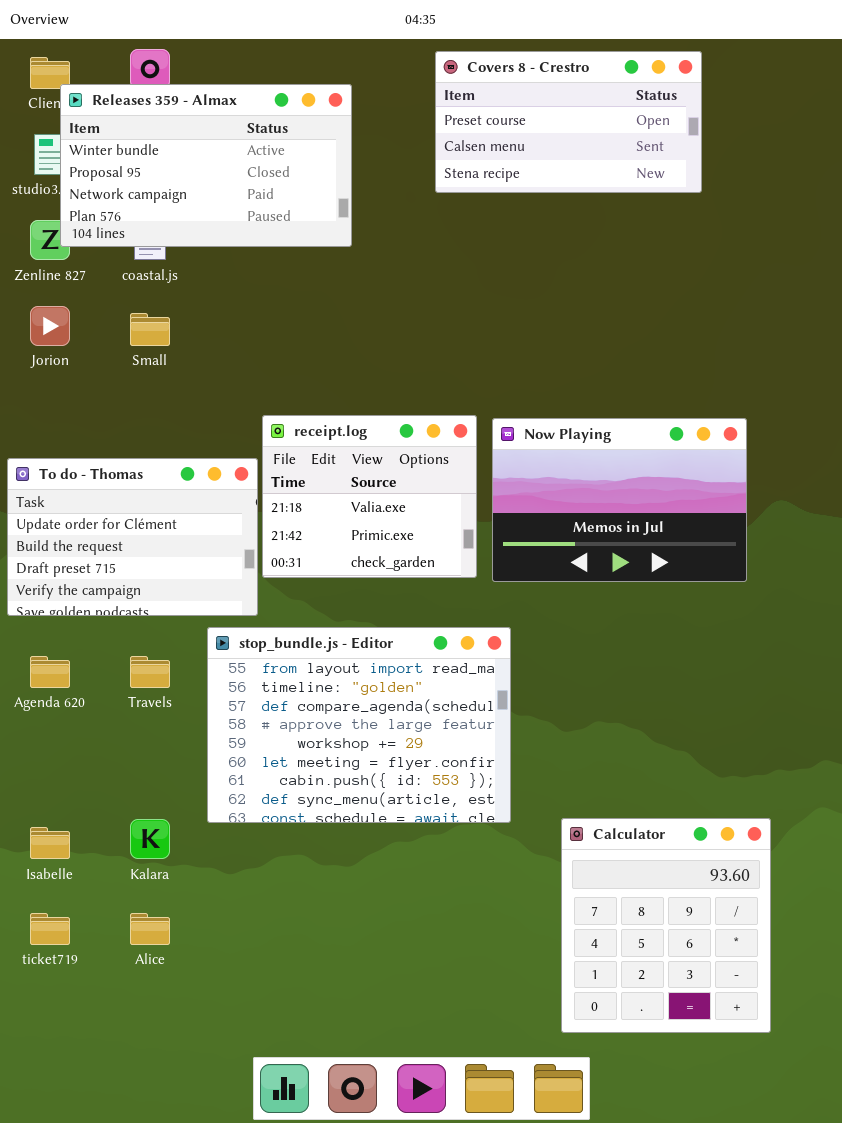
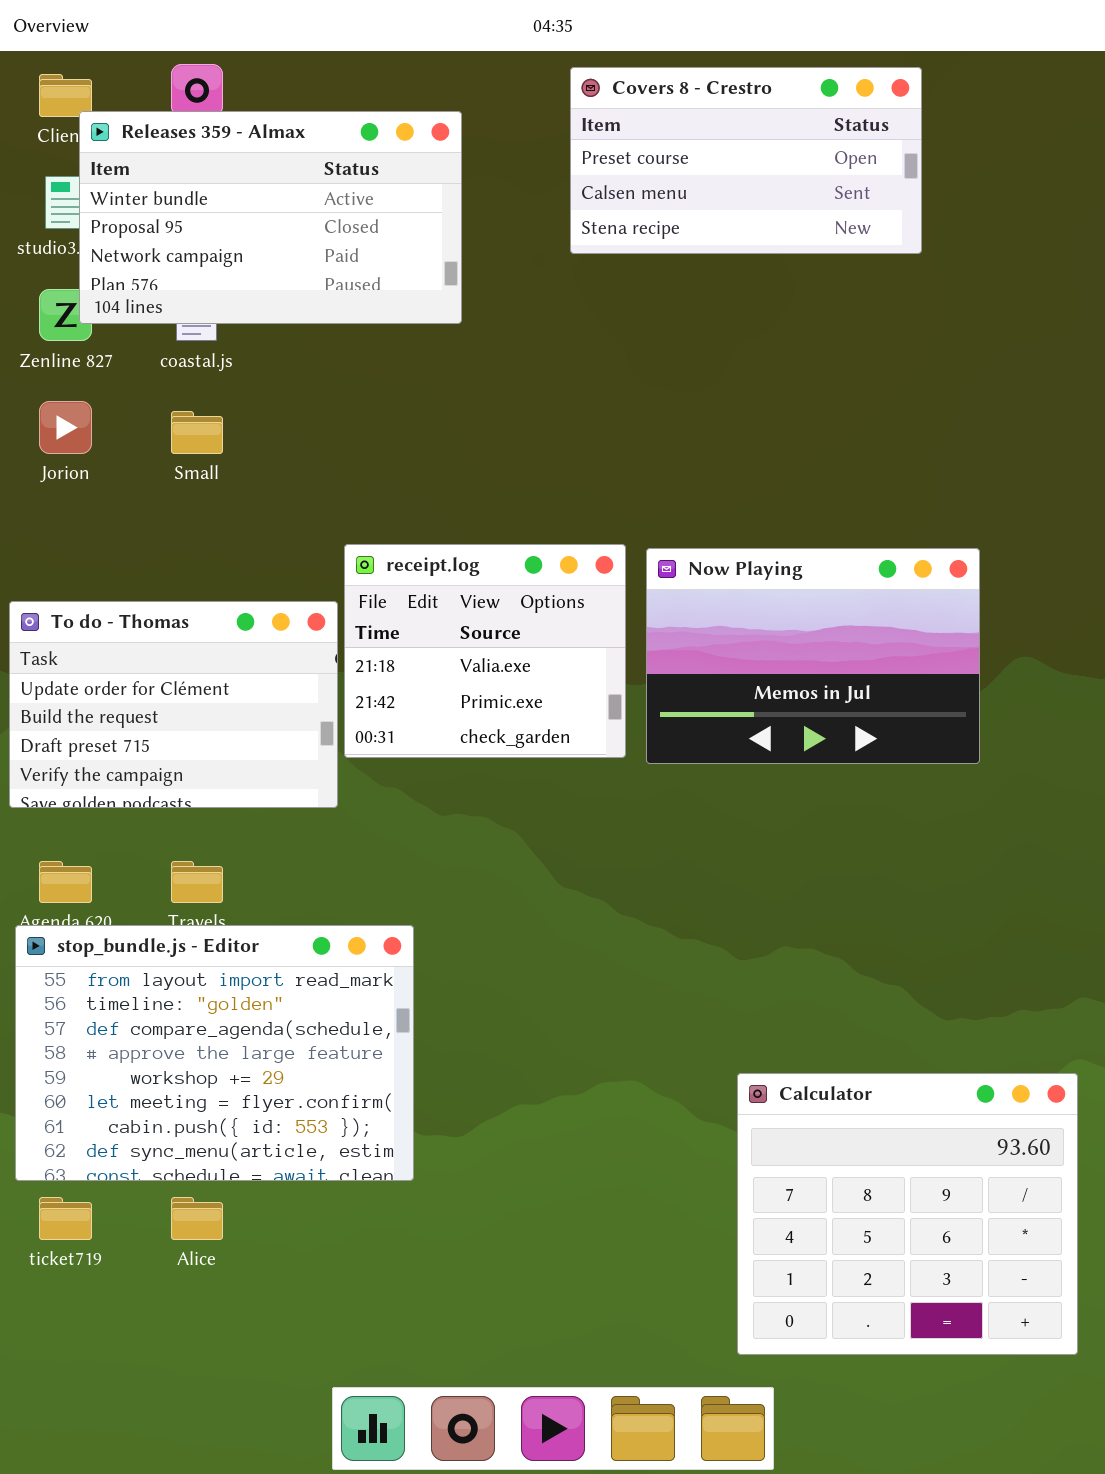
stop_bundle.js - Editor: [207,627,511,823] -> [15,925,414,1181], moved
Calculator: [561,818,771,1033] -> [737,1073,1078,1355], resized

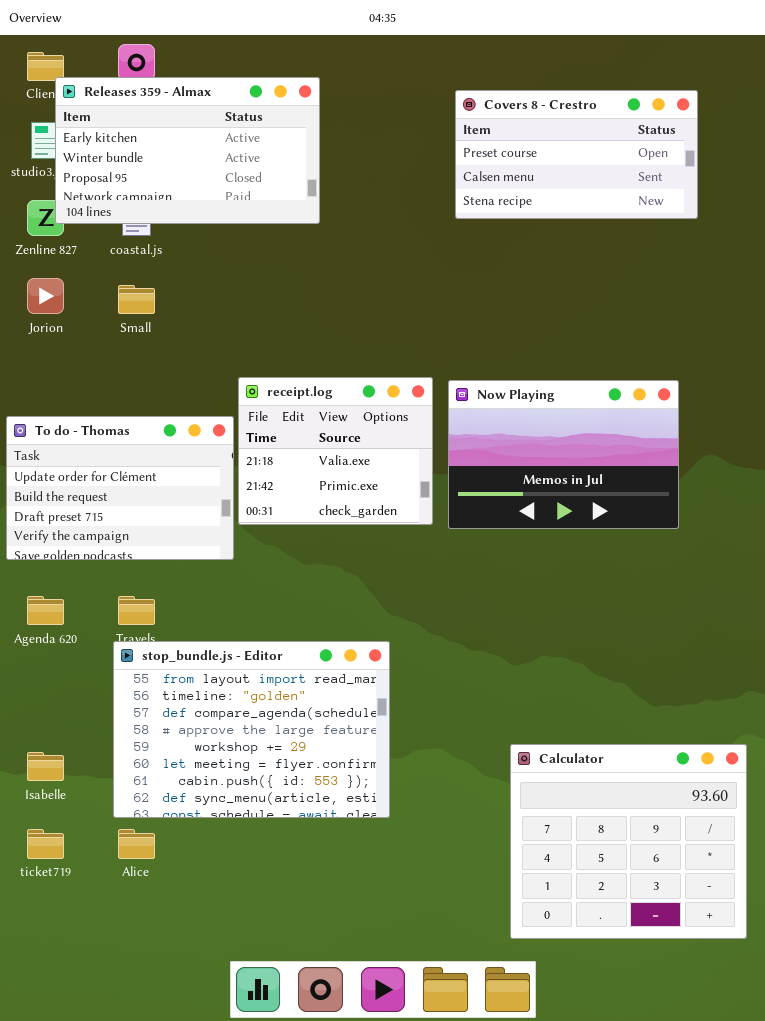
Covers 8 - Crestro: [570,67,922,254] -> [455,90,698,219], moved
Releases 359 - Almax: [79,111,462,324] -> [55,77,320,224], scrolled up 1 row
stop_bundle.js - Editor: [15,925,414,1181] -> [113,641,390,818], moved

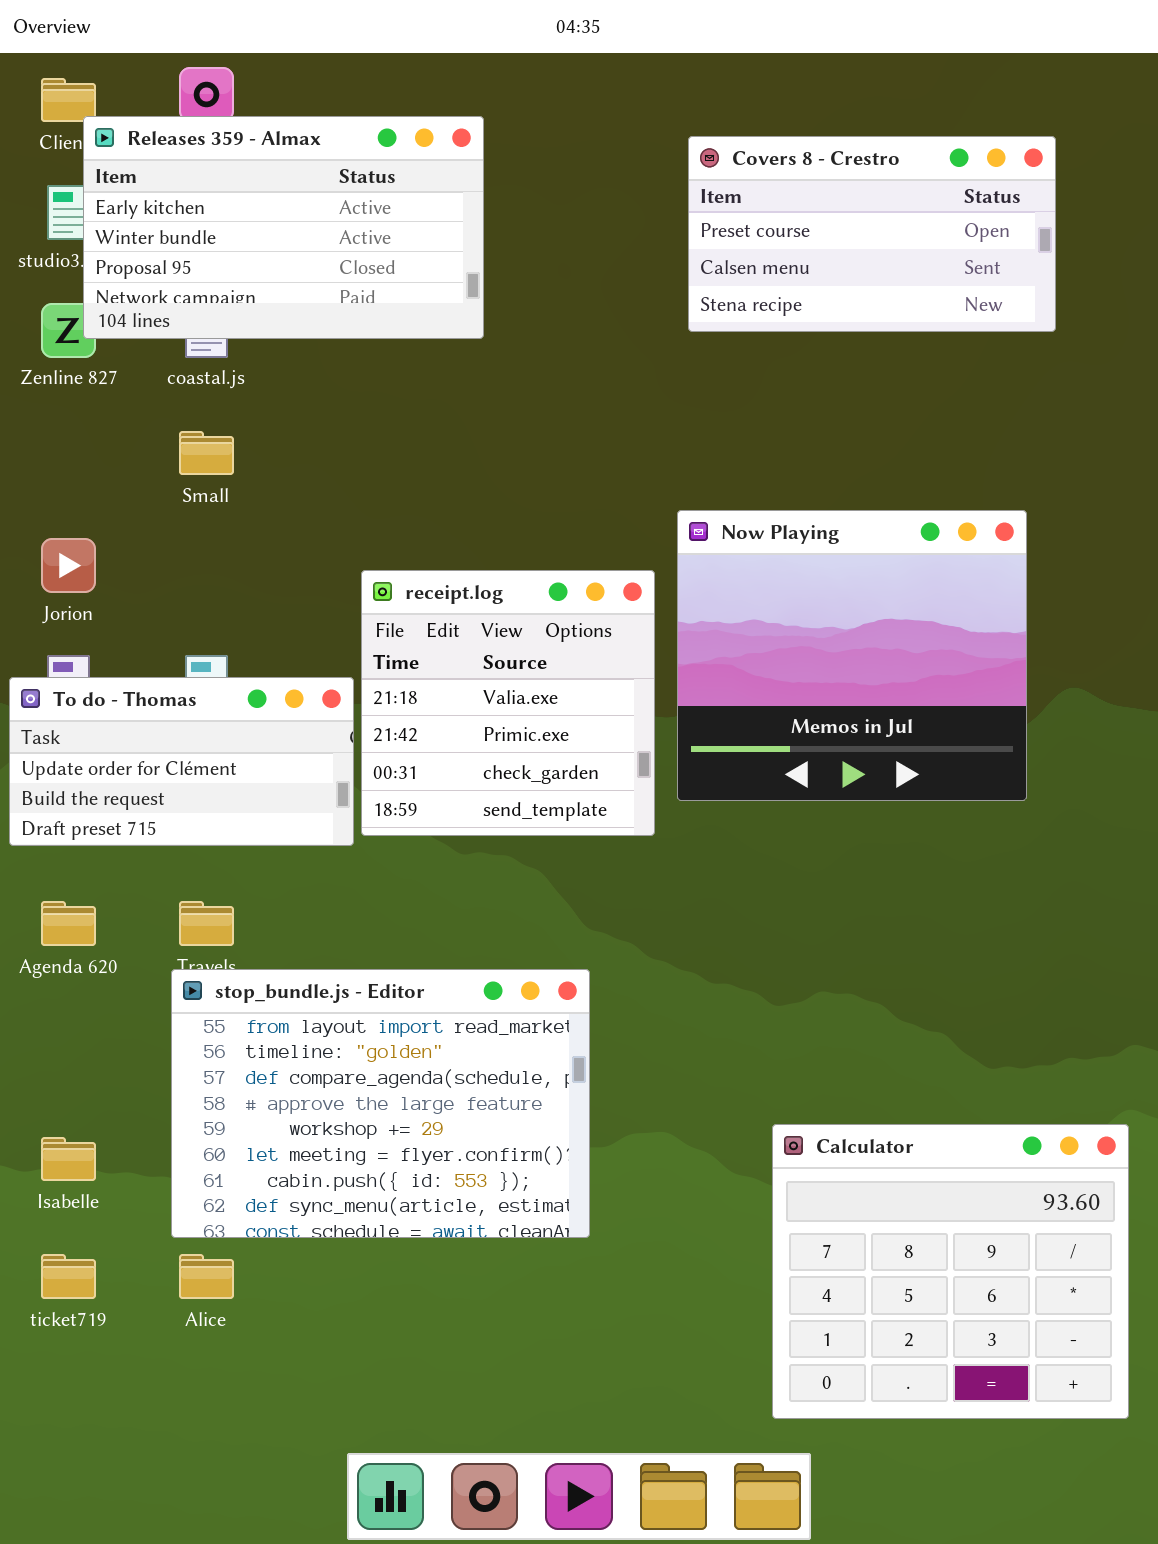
Jorion: [27,278,64,314] -> [41,538,96,593], moved
receipt.log: [238,377,433,525] -> [361,570,655,836], resized
Now Playing: [448,380,679,529] -> [677,510,1027,801], resized
To do - Thomas: [6,416,234,560] -> [9,677,354,846], resized

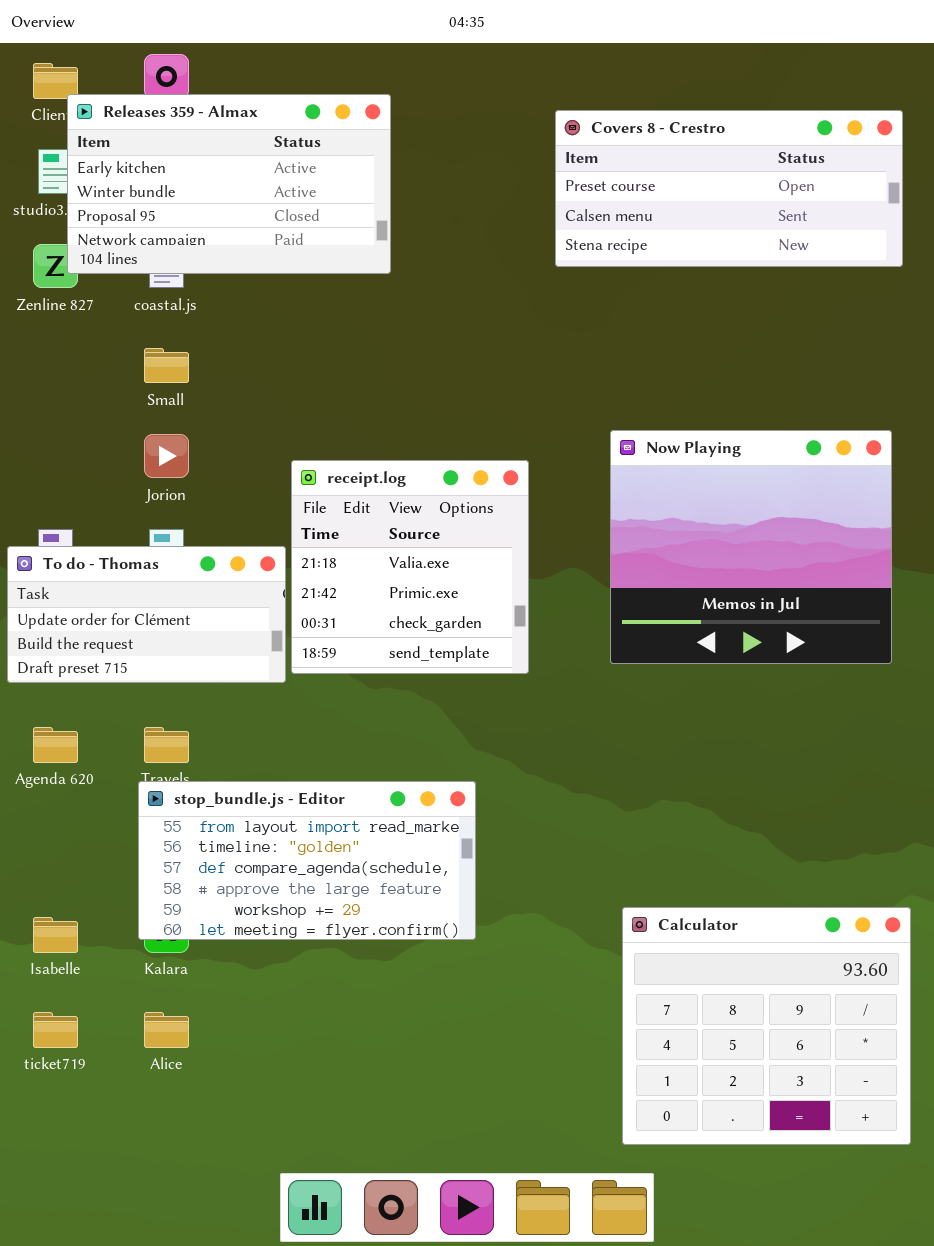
Covers 8 - Crestro: [688,136,1056,332] -> [555,110,903,267], resized
Now Playing: [677,510,1027,801] -> [610,430,892,664], moved
Jorion: [41,538,96,593] -> [144,434,189,478], moved
stop_bundle.js - Editor: [171,969,590,1238] -> [138,781,476,940], resized

